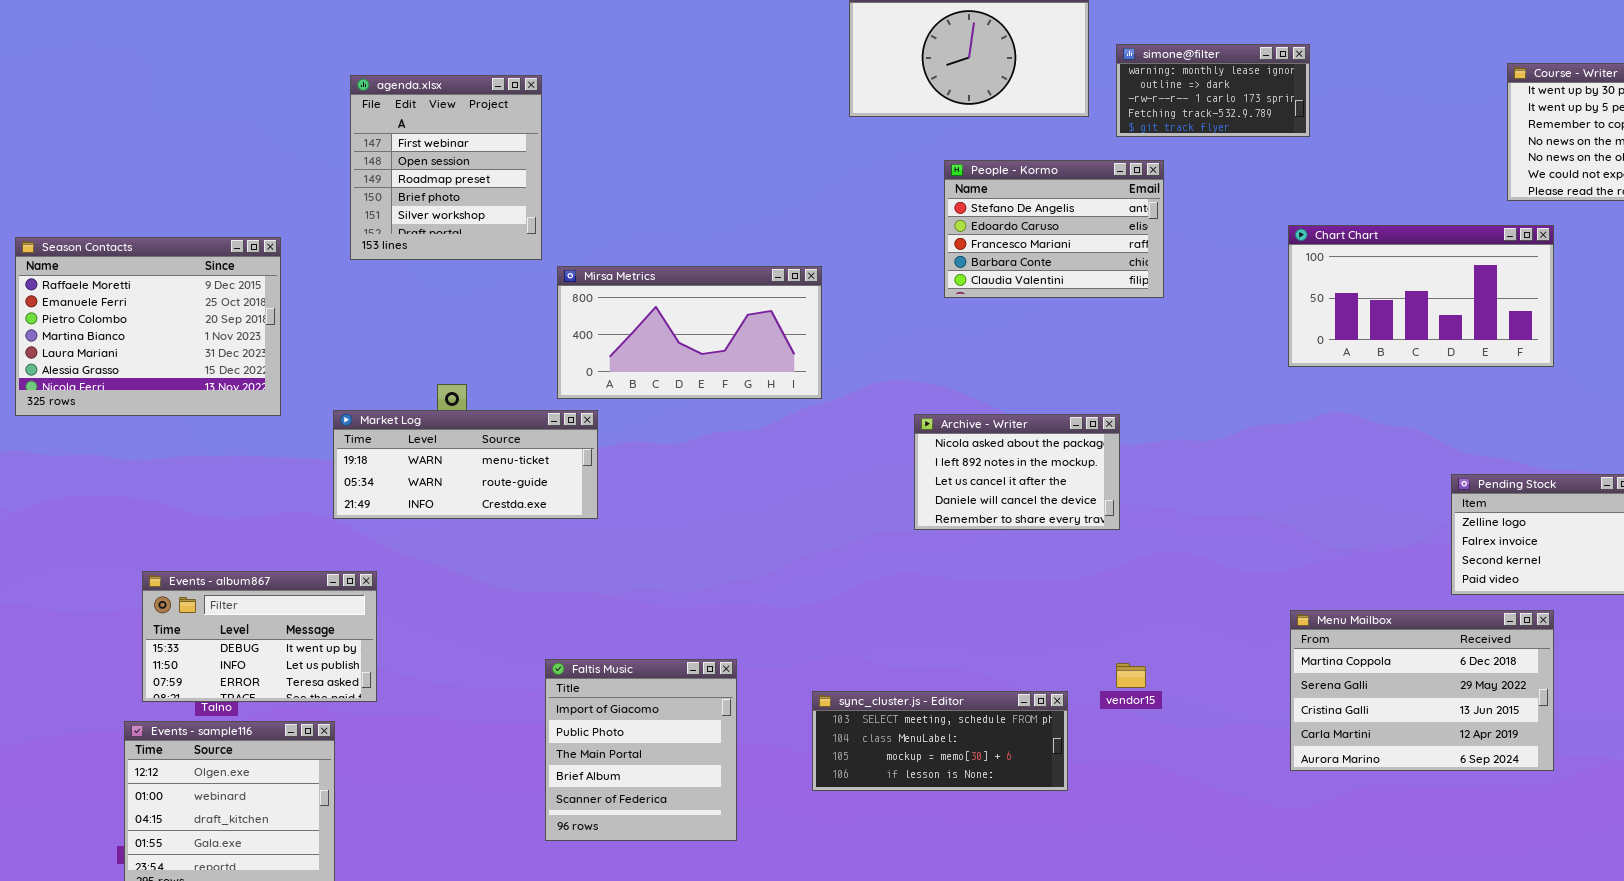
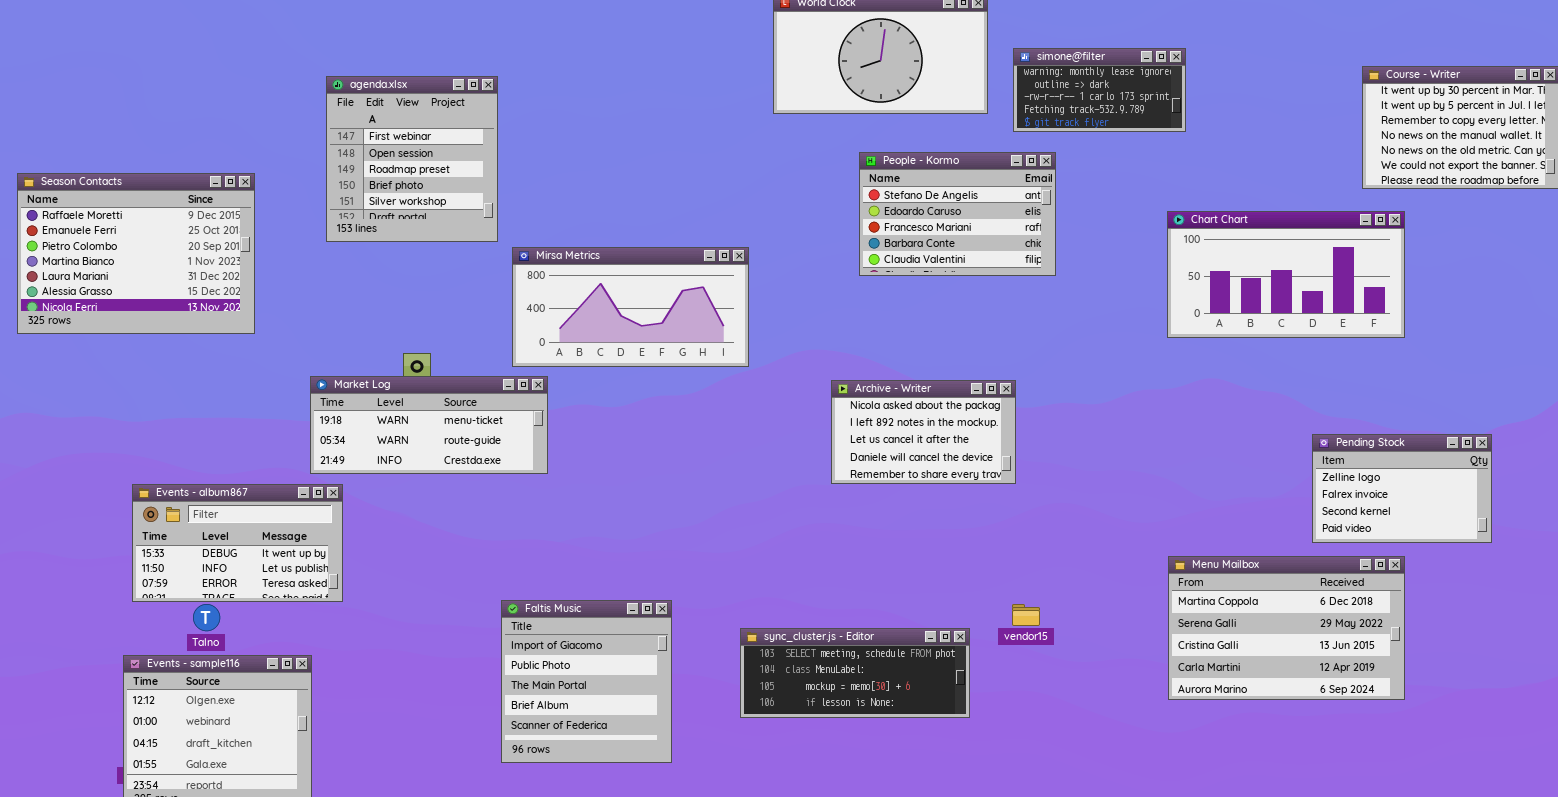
Season Contacts: [15,237,281,416] -> [17,173,255,334], moved
Events - album867: [142,571,377,702] -> [132,484,343,602], moved

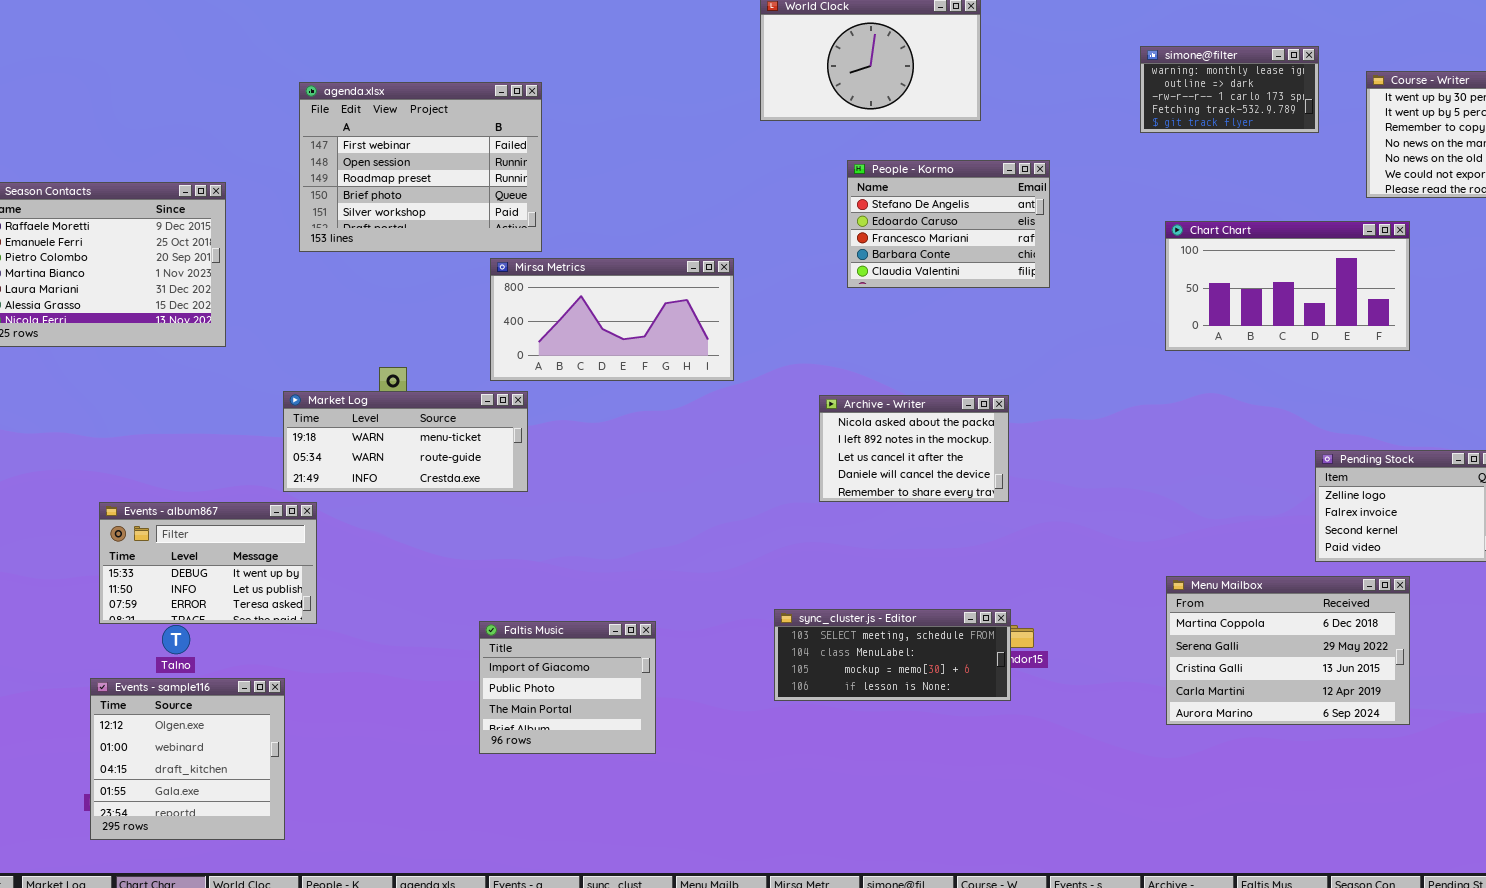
simone@filter: [1013,48,1186,132] -> [1140,46,1319,133], moved
agenda.xlsx: [326,76,498,242] -> [299,82,542,252], resized
Faltis Music: [501,600,672,763] -> [479,621,656,754], resized
sync_cluster.js - Editor: [740,628,970,718] -> [774,609,1011,701], moved

